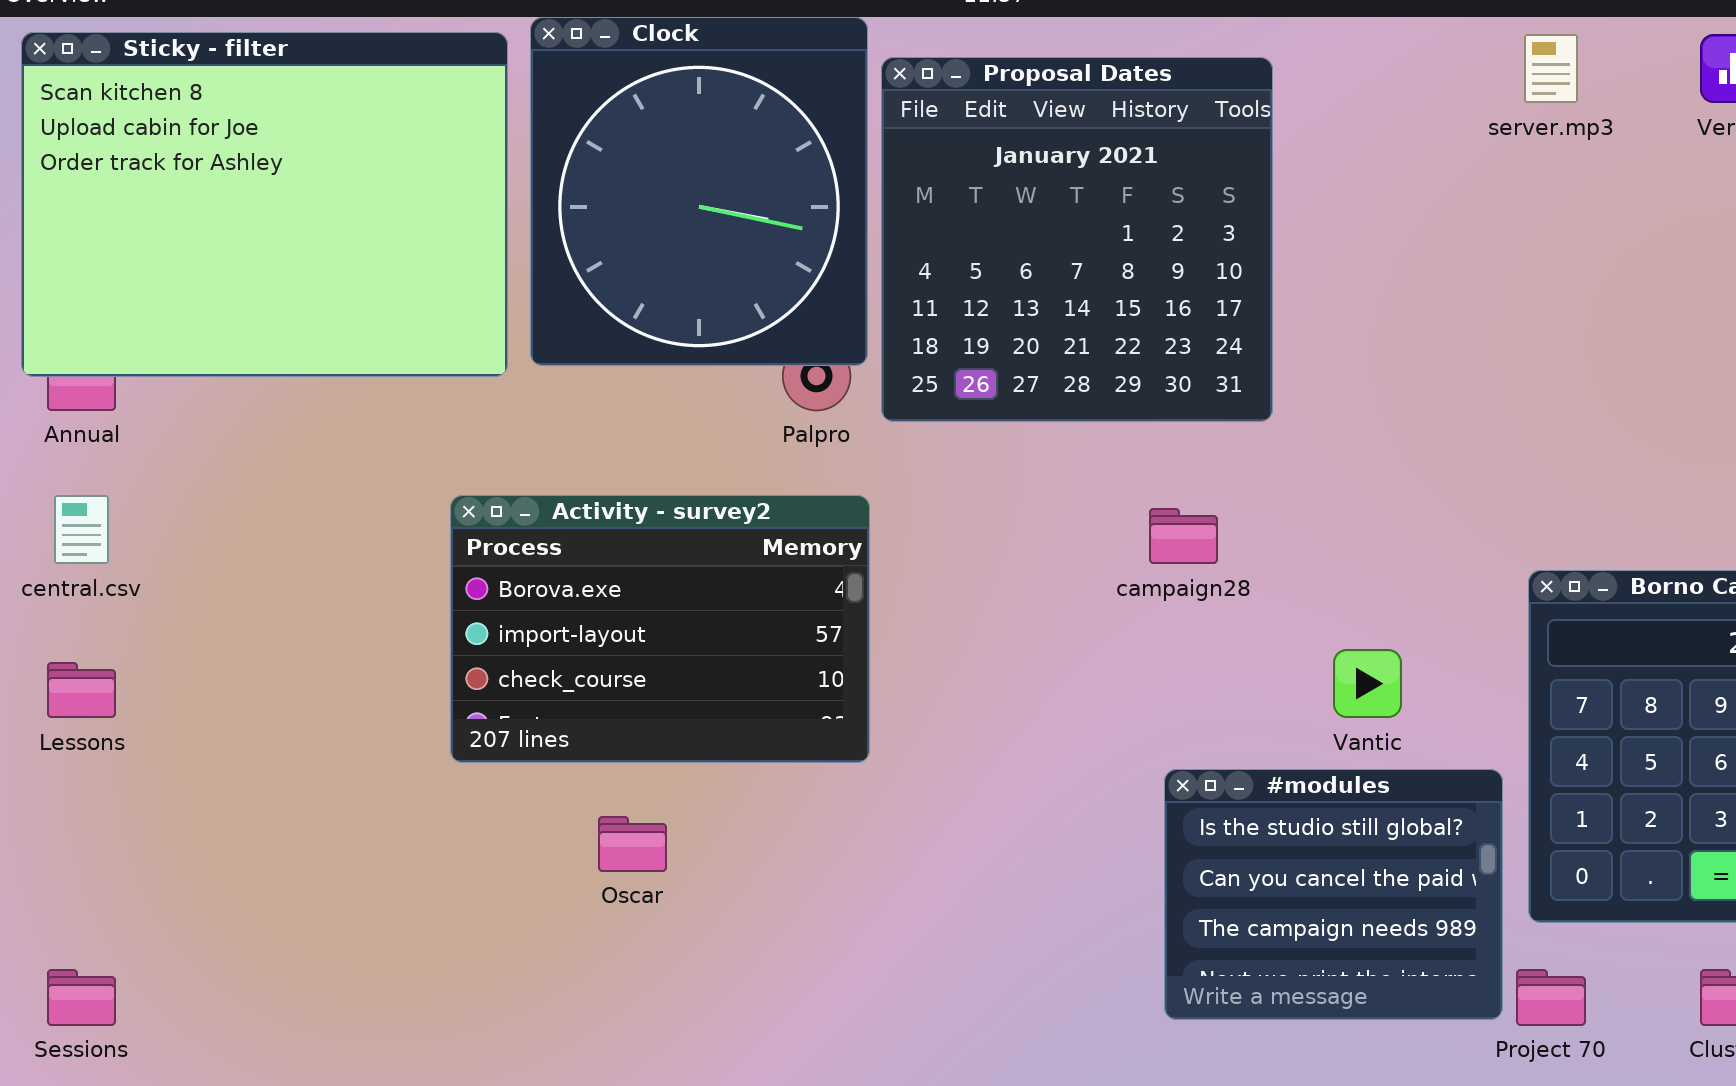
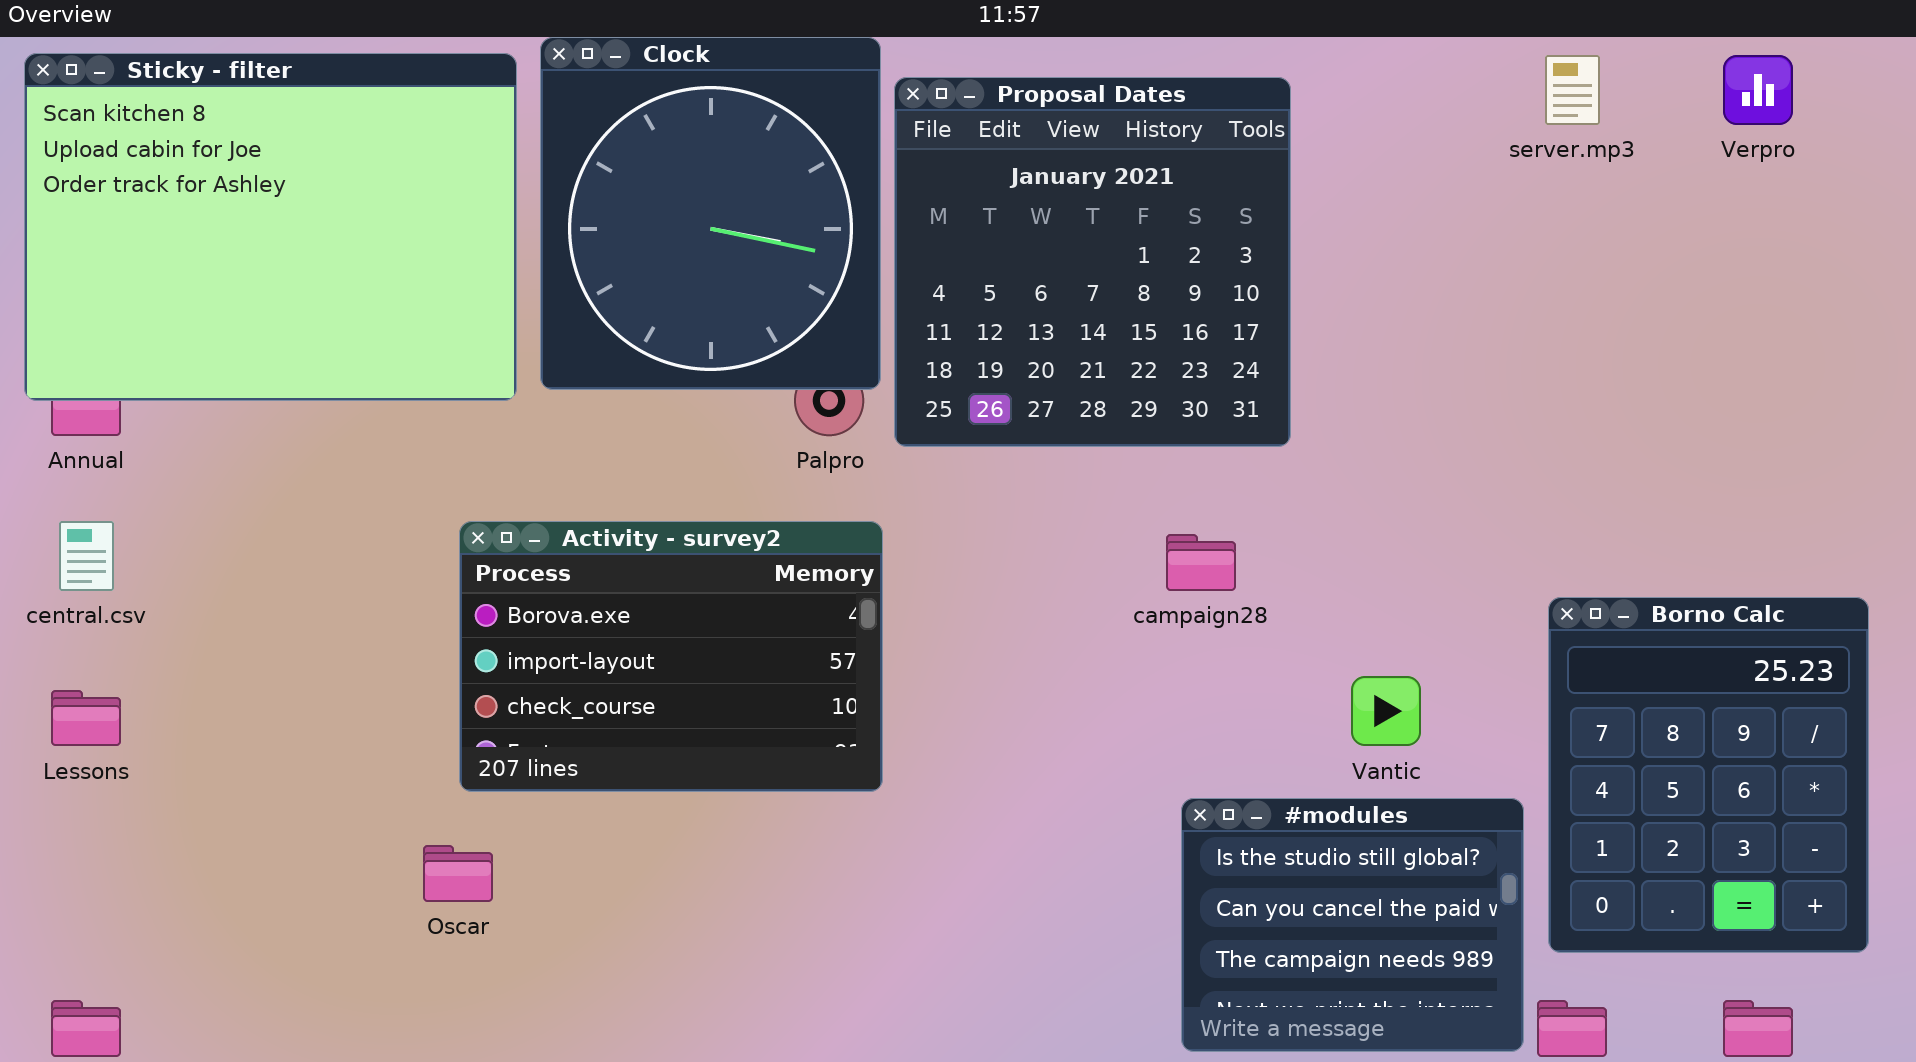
Oscar: [598,816,667,872] -> [423,845,493,902], moved

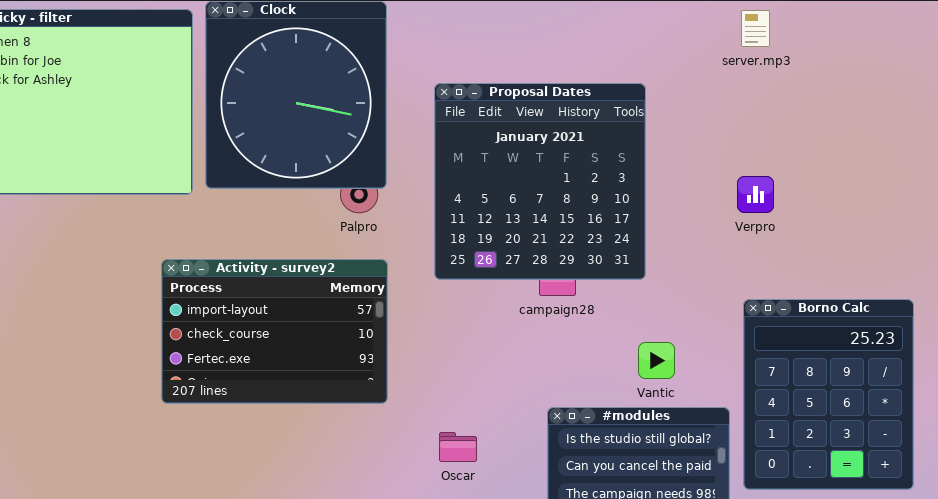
Verpro: [1723,55,1793,125] -> [737,176,774,213], moved
Proposal Dates: [894,77,1291,447] -> [434,83,646,280], moved
Activity - survey2: [459,521,883,792] -> [161,259,388,404], scrolled down 1 row
Oscar: [423,845,493,902] -> [439,432,477,462], moved

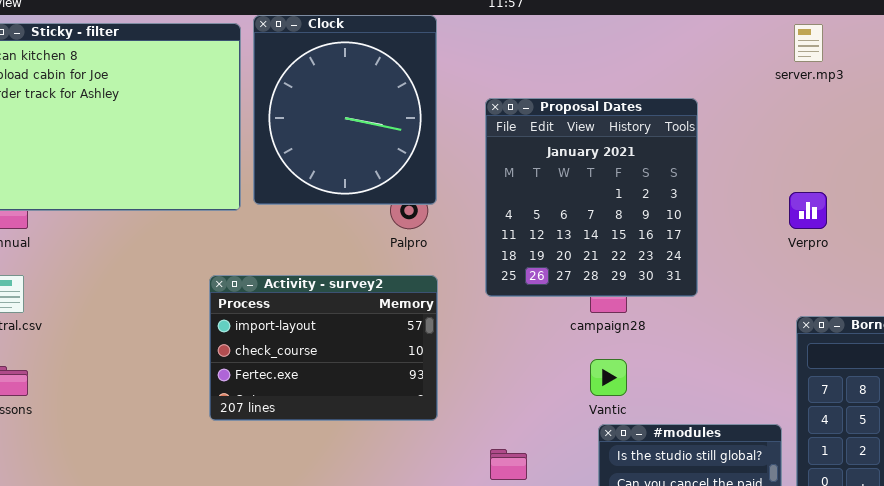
Vantic: [638,342,675,379] -> [590,359,627,396], moved

